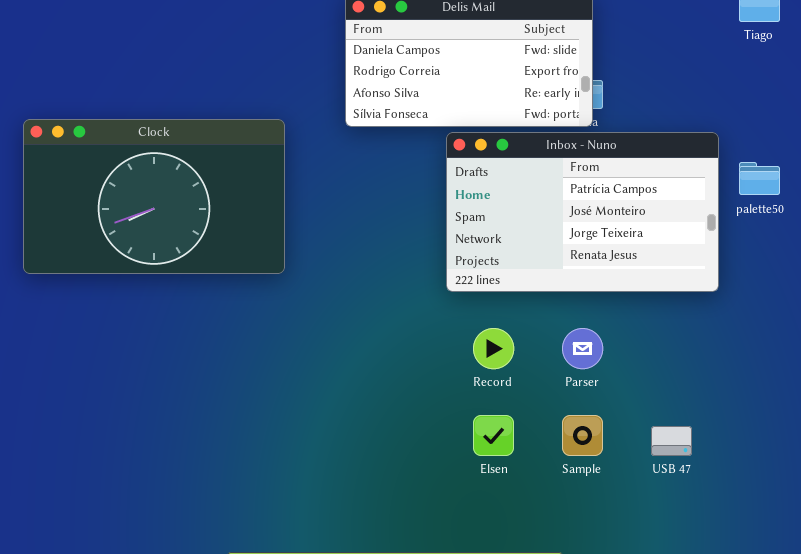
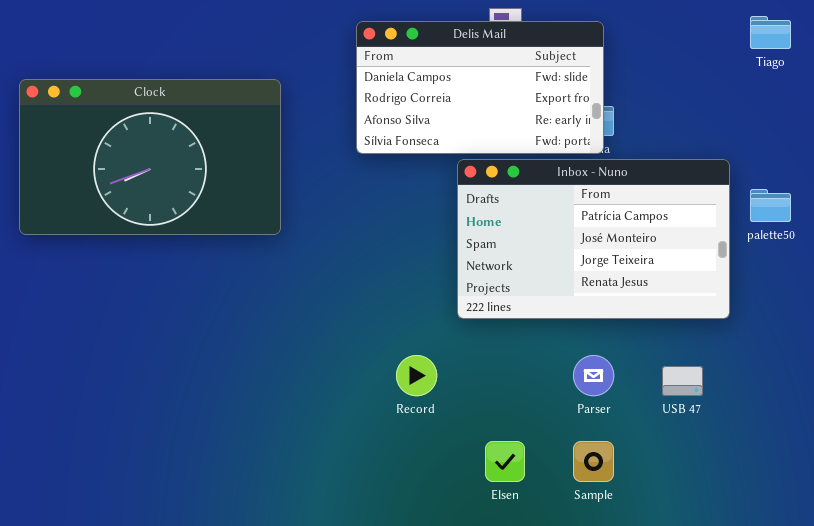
Clock: [23,119,285,274] -> [19,79,281,235], moved
Record: [473,328,514,369] -> [396,355,437,396], moved
USB 47: [651,426,692,456] -> [662,366,703,396], moved

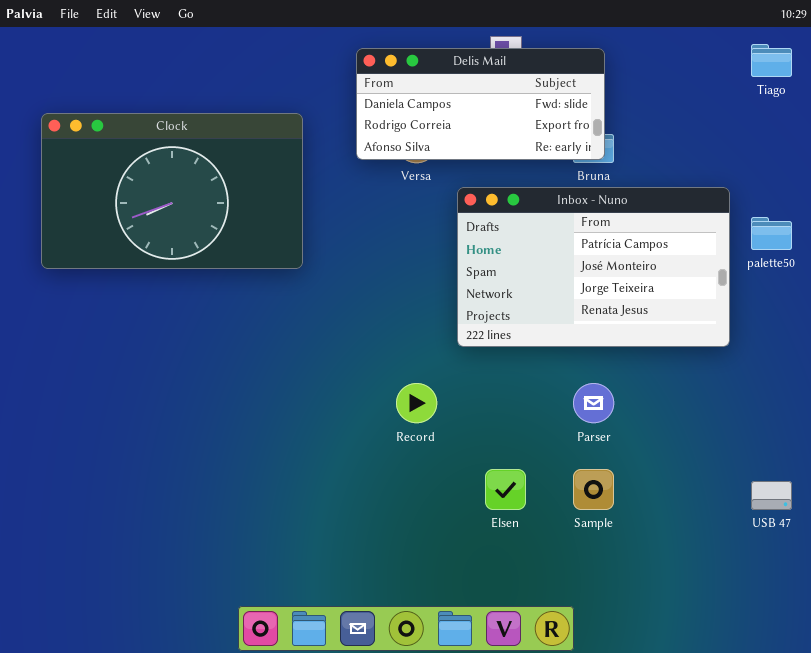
Delis Mail: [356,21,604,154] -> [356,48,605,160], resized
Clock: [19,79,281,235] -> [41,113,303,269], moved
USB 47: [662,366,703,396] -> [751,481,792,510], moved

